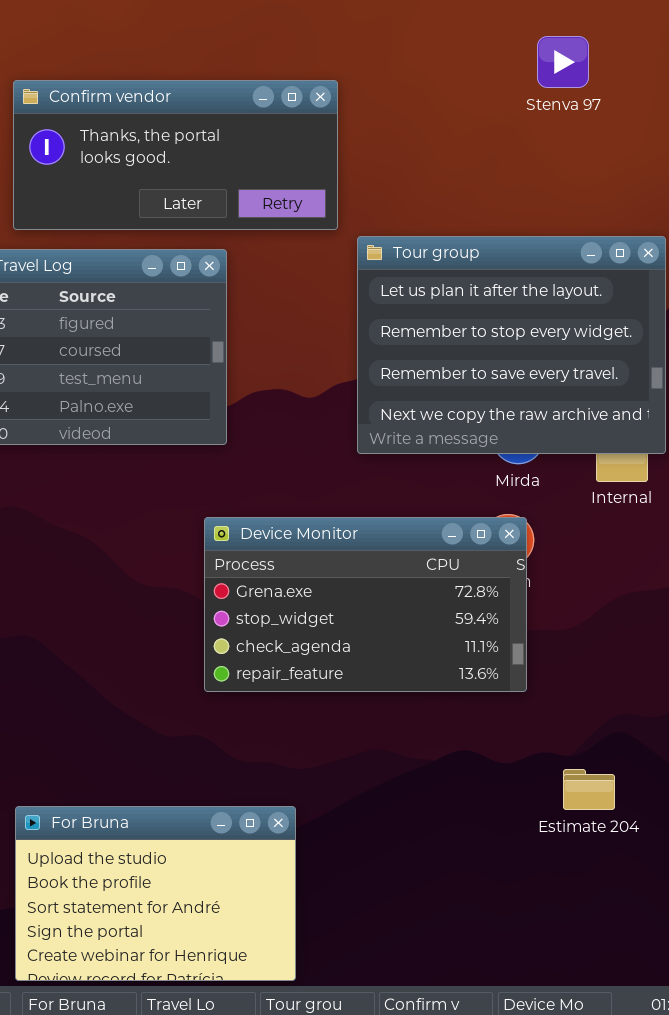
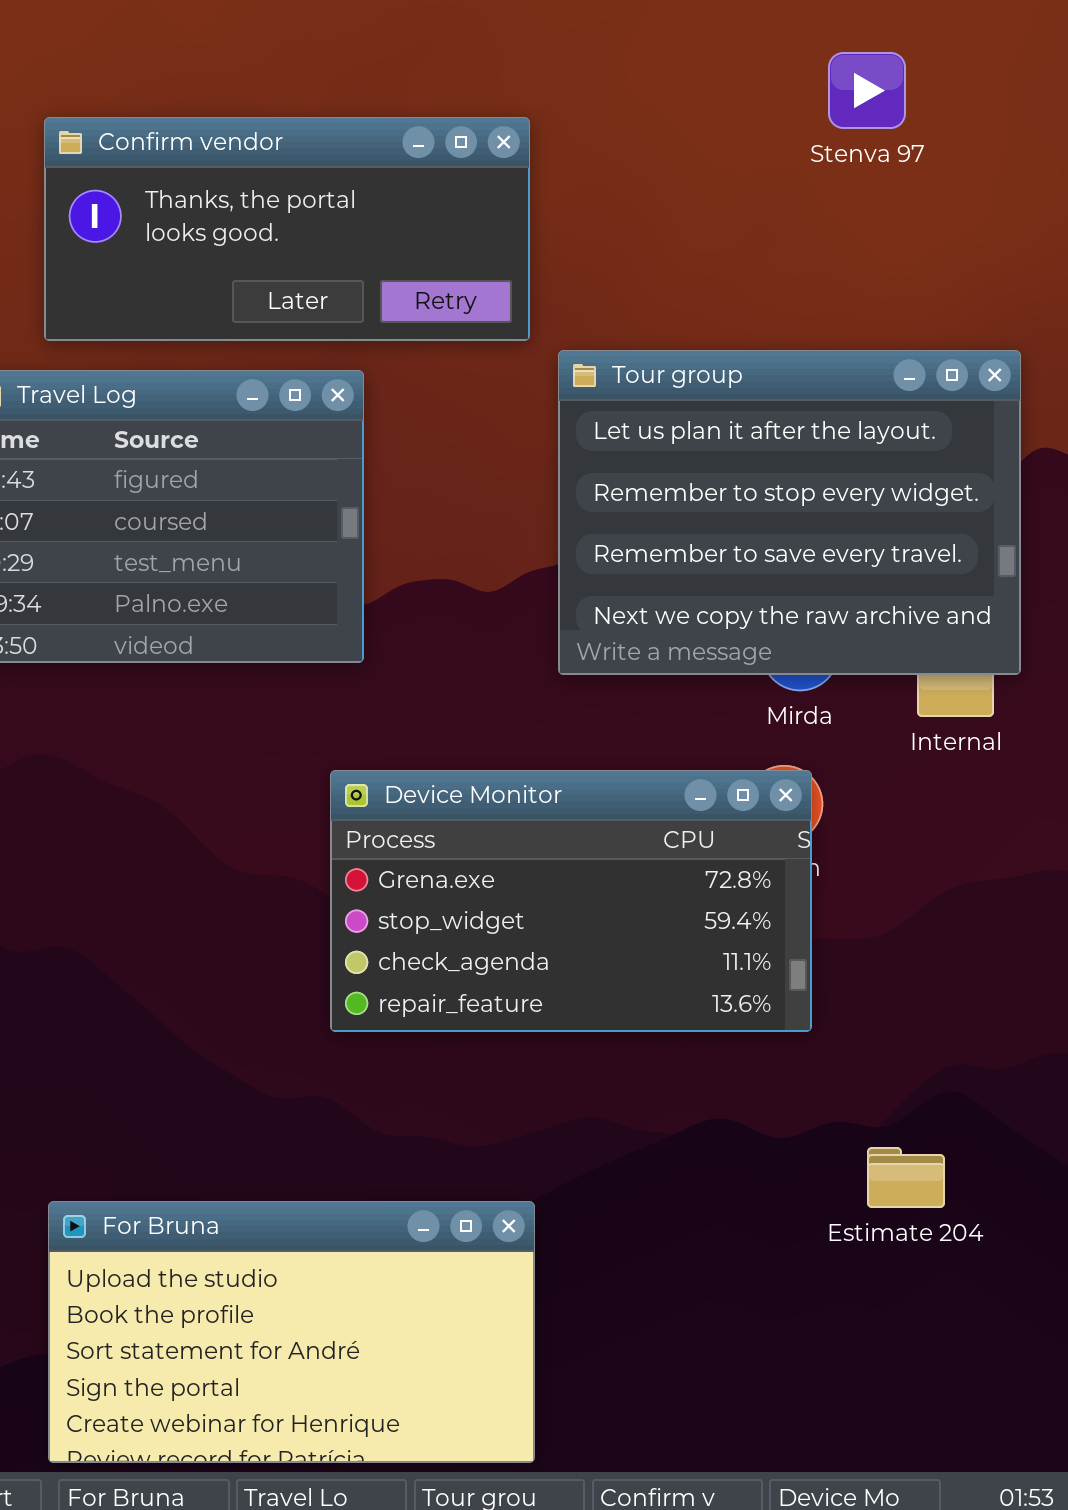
For Bruna: [15,806,296,981] -> [48,1201,535,1463], resized

